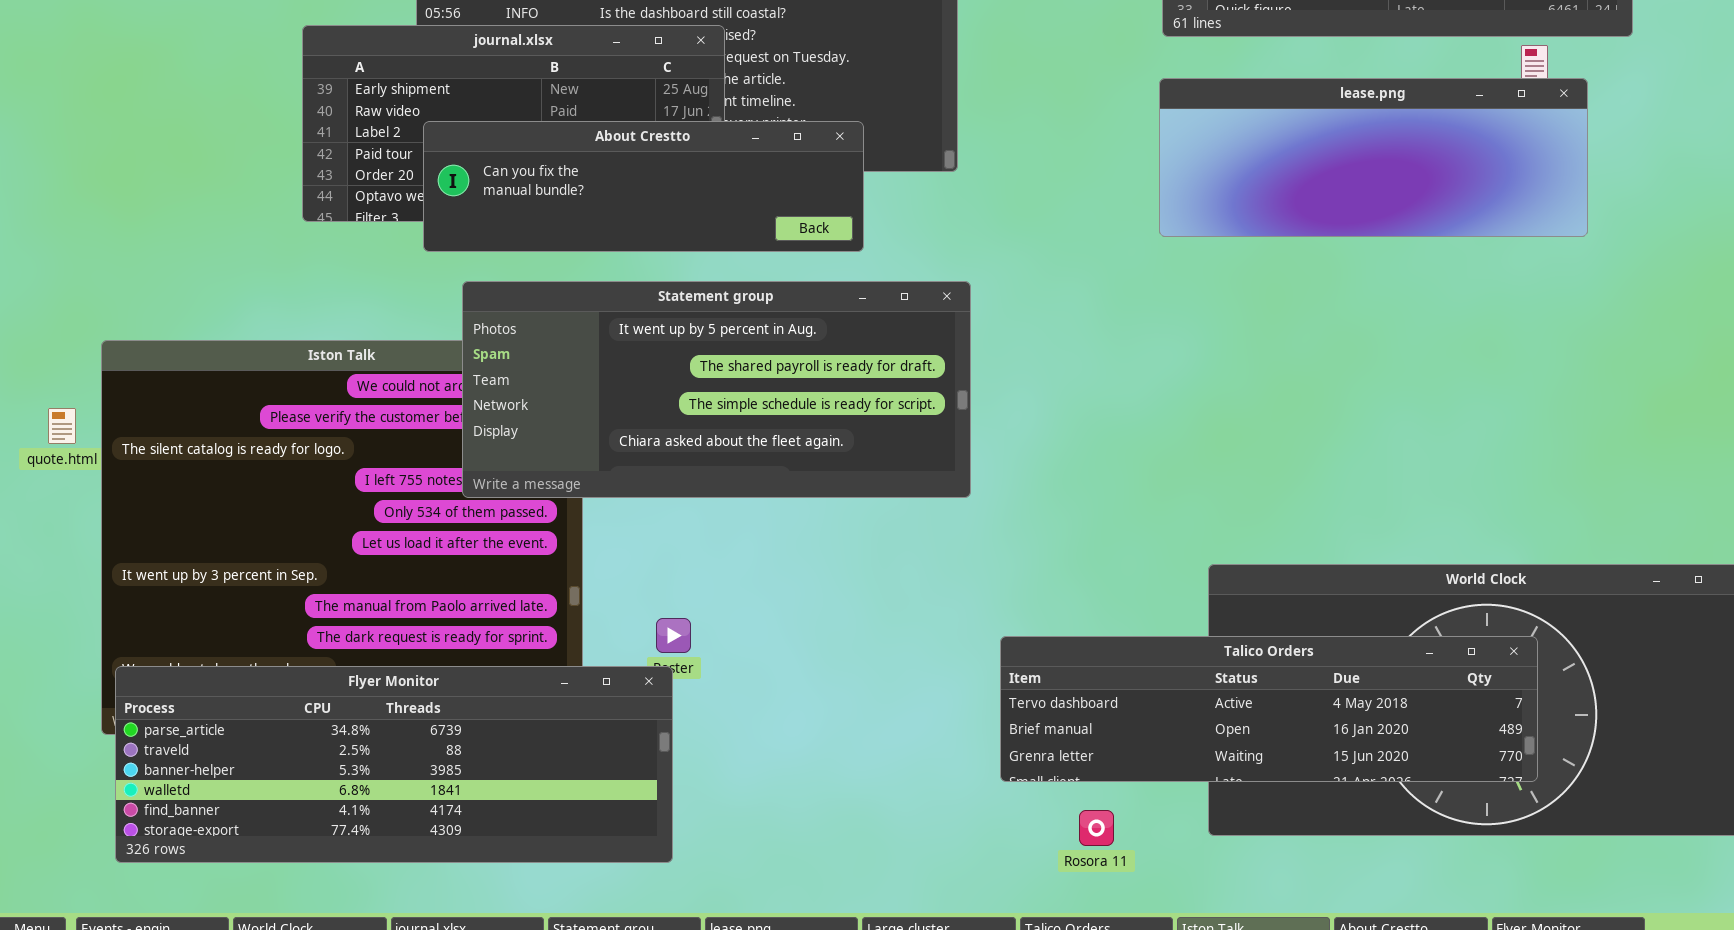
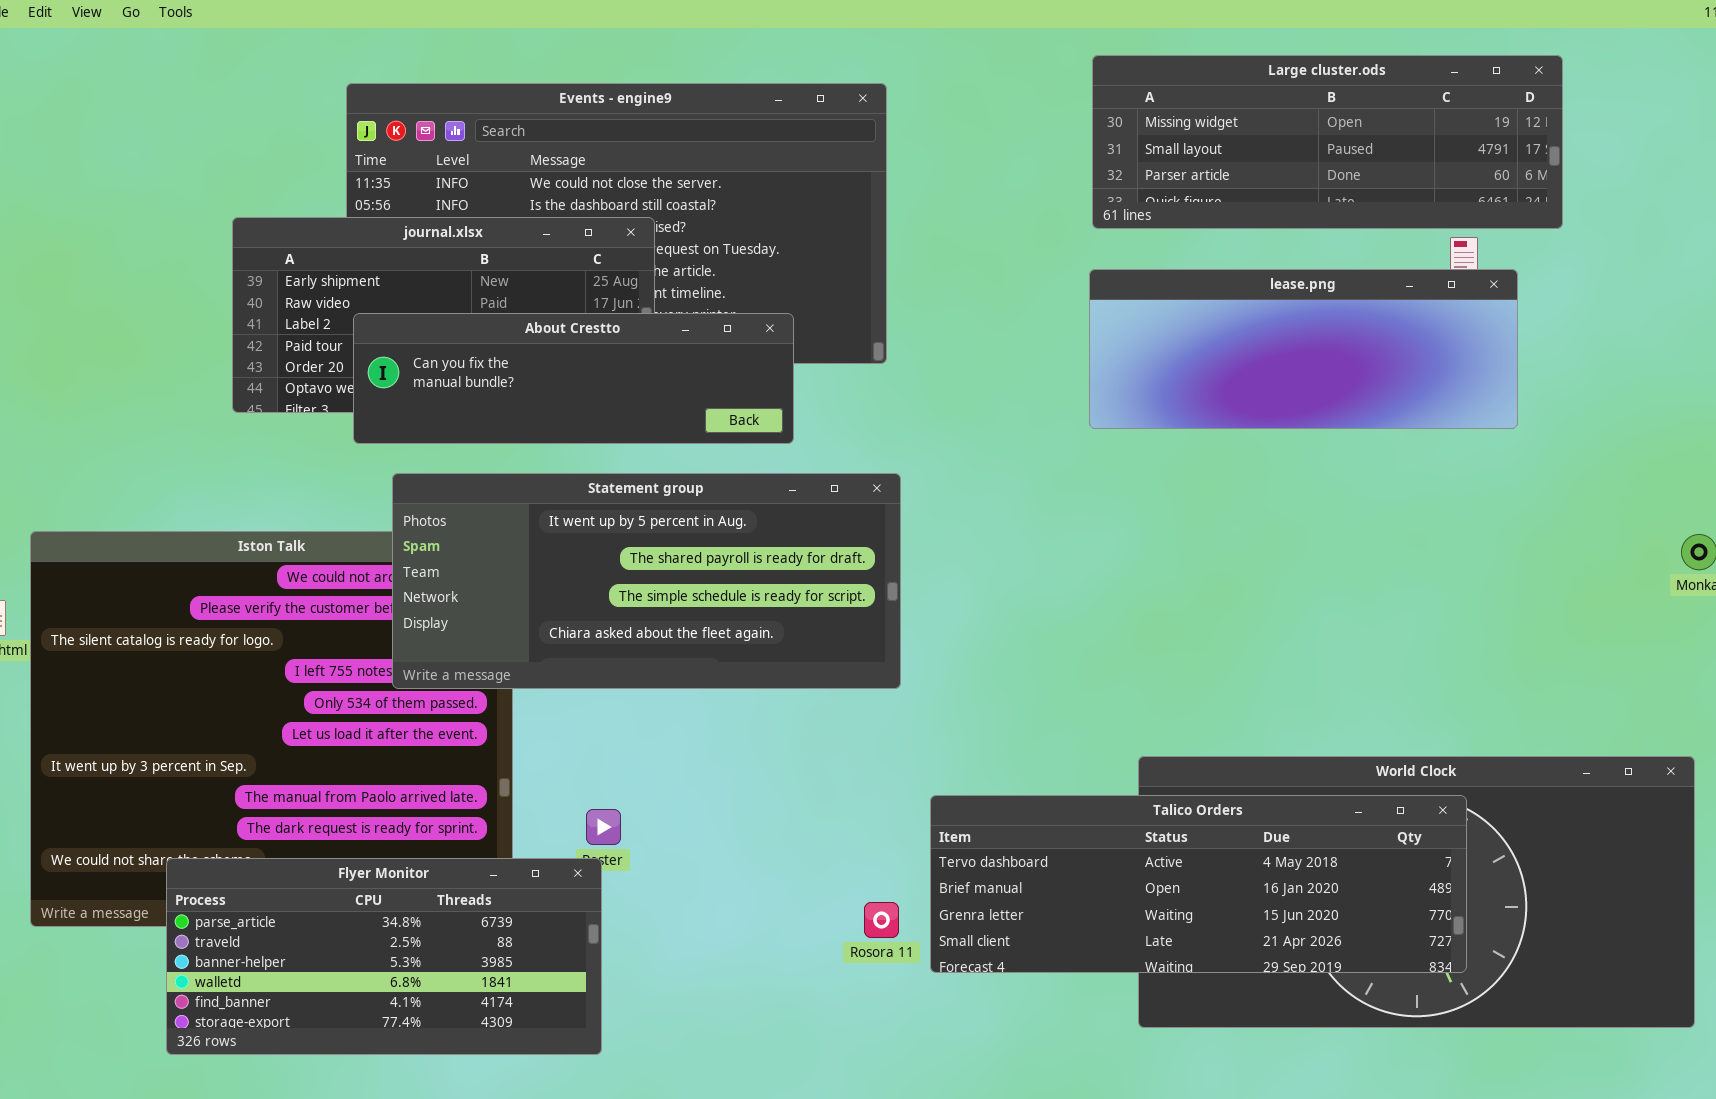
Talico Orders: [1000,636,1538,782] -> [930,795,1467,973], resized
Flyer Monitor: [115,666,673,863] -> [166,858,602,1055], resized
Rosora 11: [1079,810,1114,846] -> [864,902,899,938], moved

